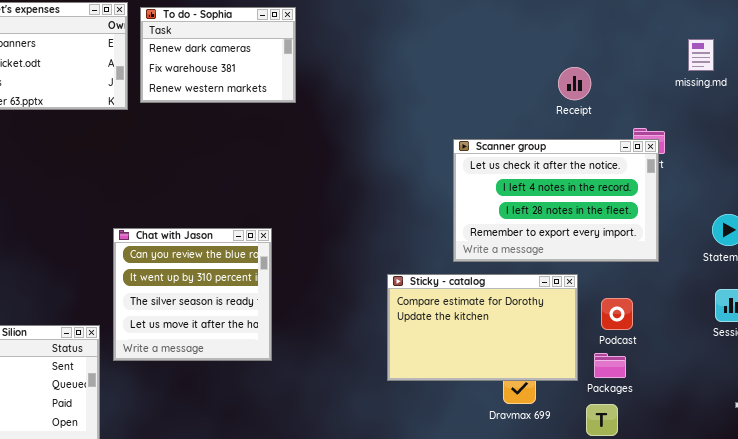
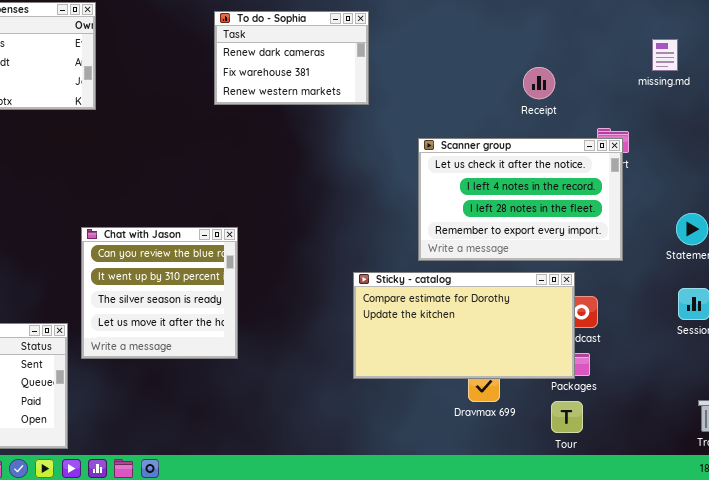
To do - Sophia: [140,7,296,103] -> [214,11,369,105], moved
Sticky - catalog: [387,274,578,381] -> [353,272,575,379], resized

